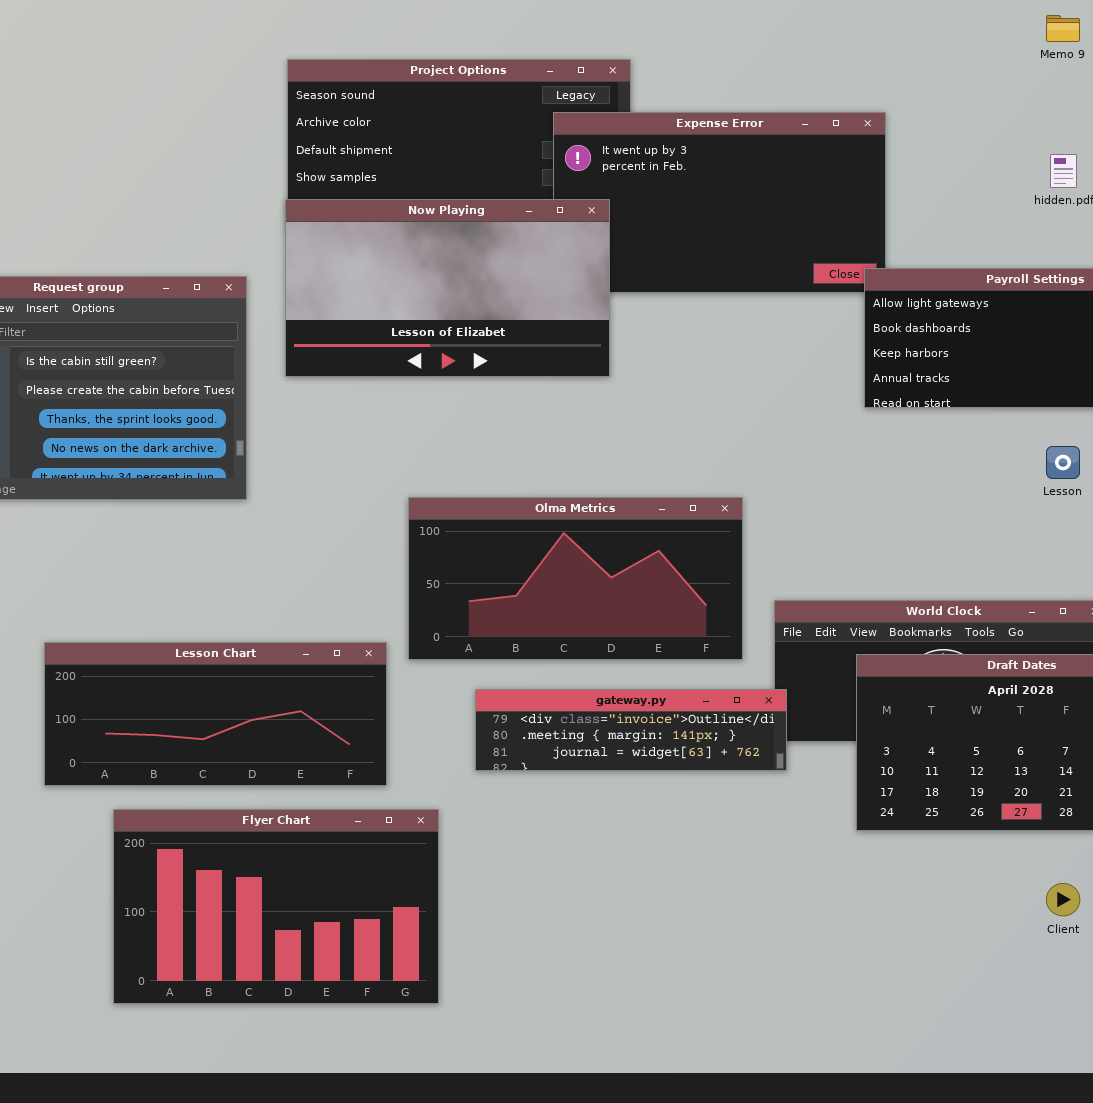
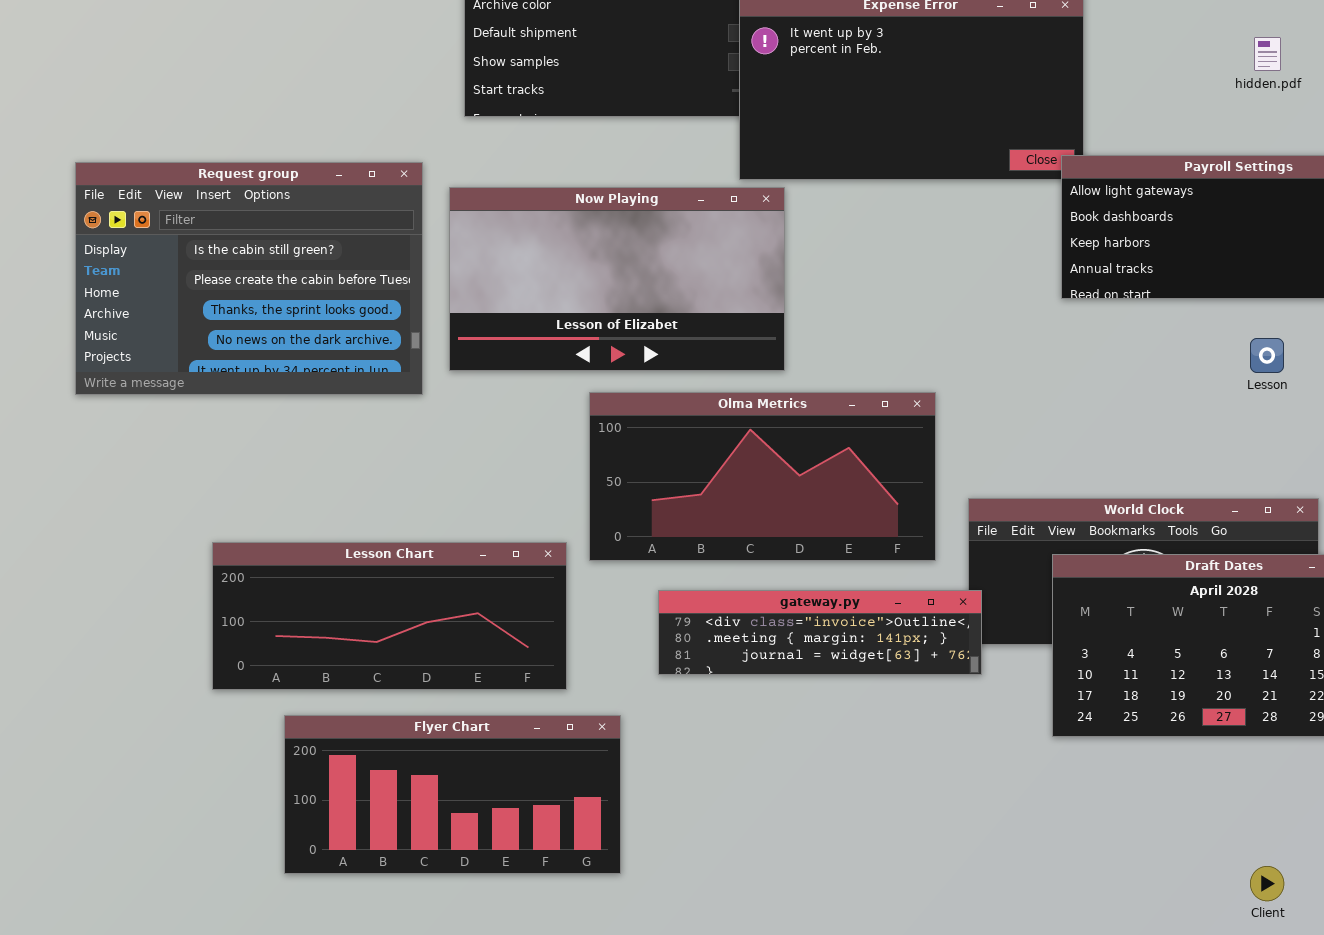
Now Playing: [285,199,610,377] -> [449,187,785,371], moved
Flyer Chart: [113,809,439,1004] -> [284,715,621,874], resized
Client: [1046,883,1080,916] -> [1250,866,1284,901], moved

